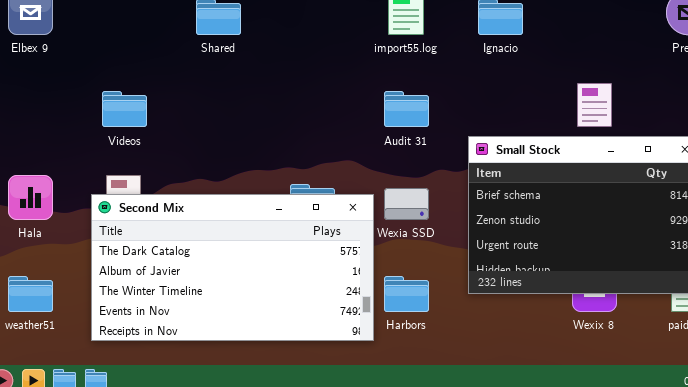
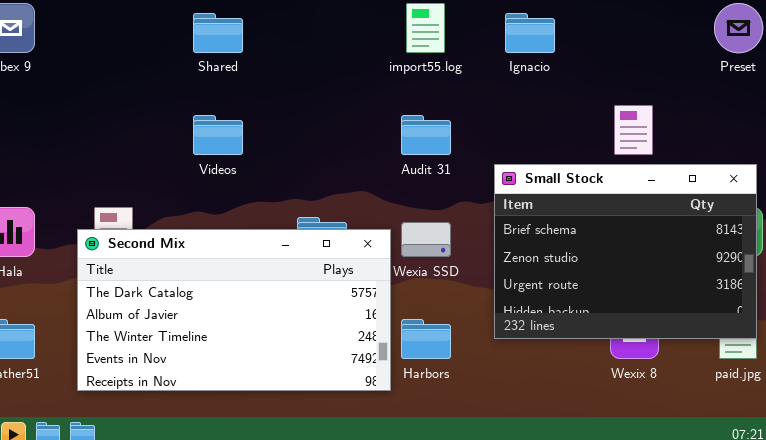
Videos: [102,91,147,127] -> [193,115,243,155], moved

